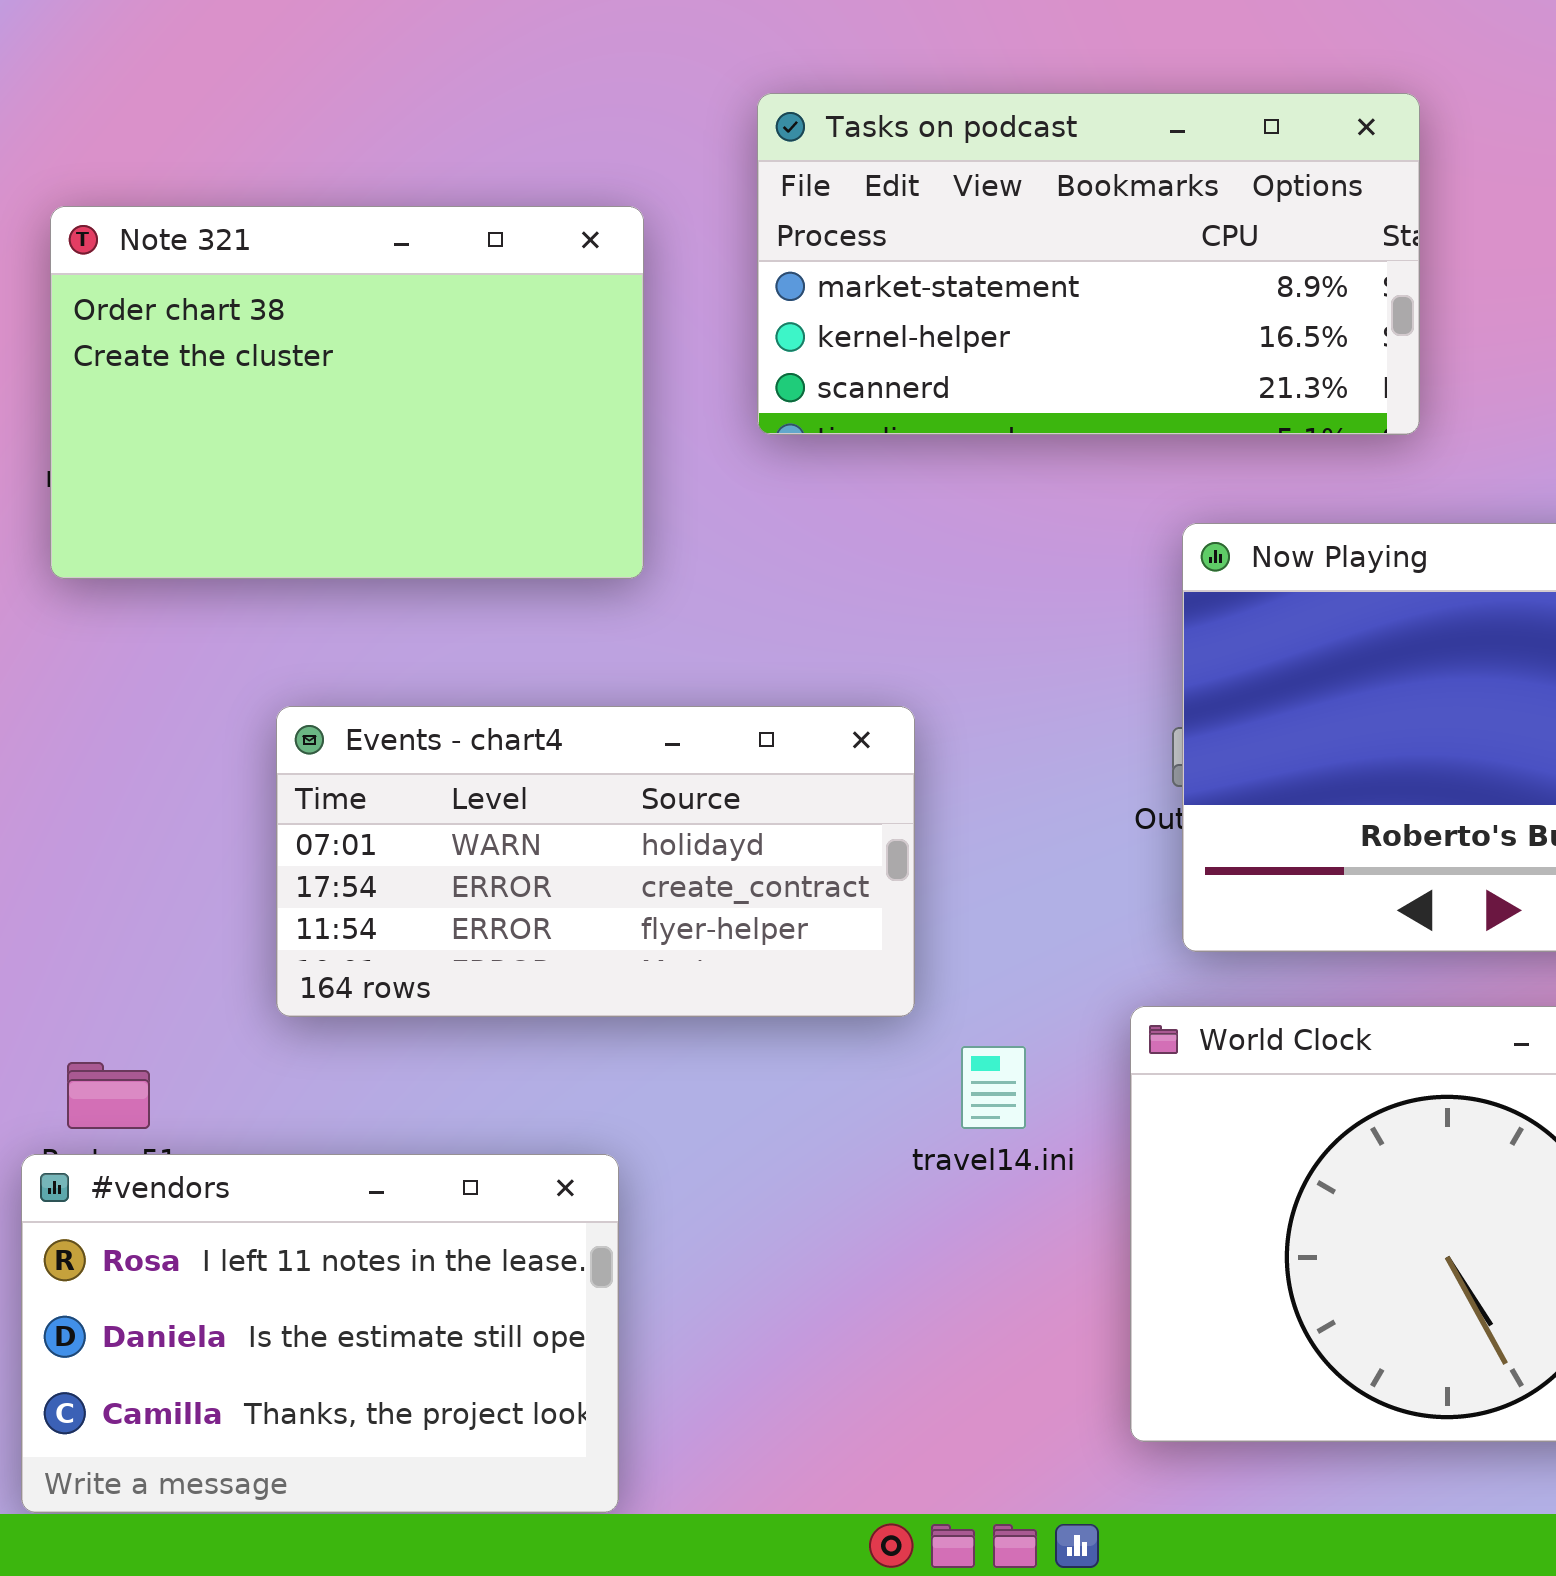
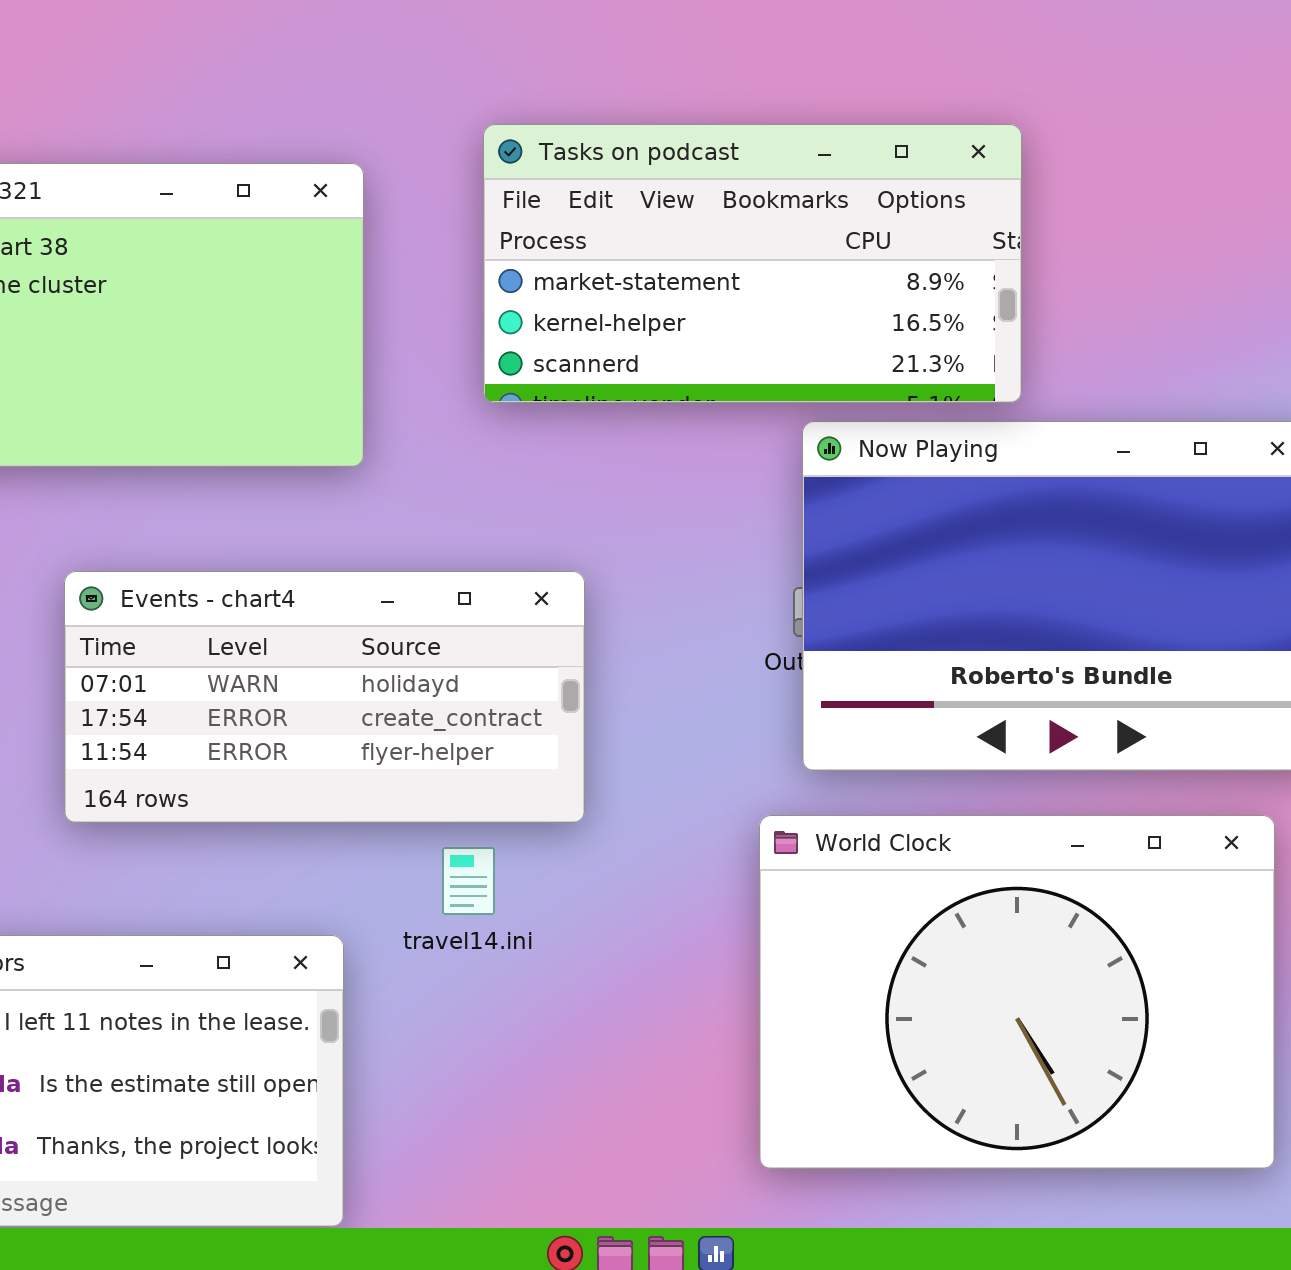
Tasks on podcast: [757,93,1420,435] -> [483,124,1022,403], moved
travel14.ini: [961,1046,1026,1129] -> [442,847,495,915], moved

